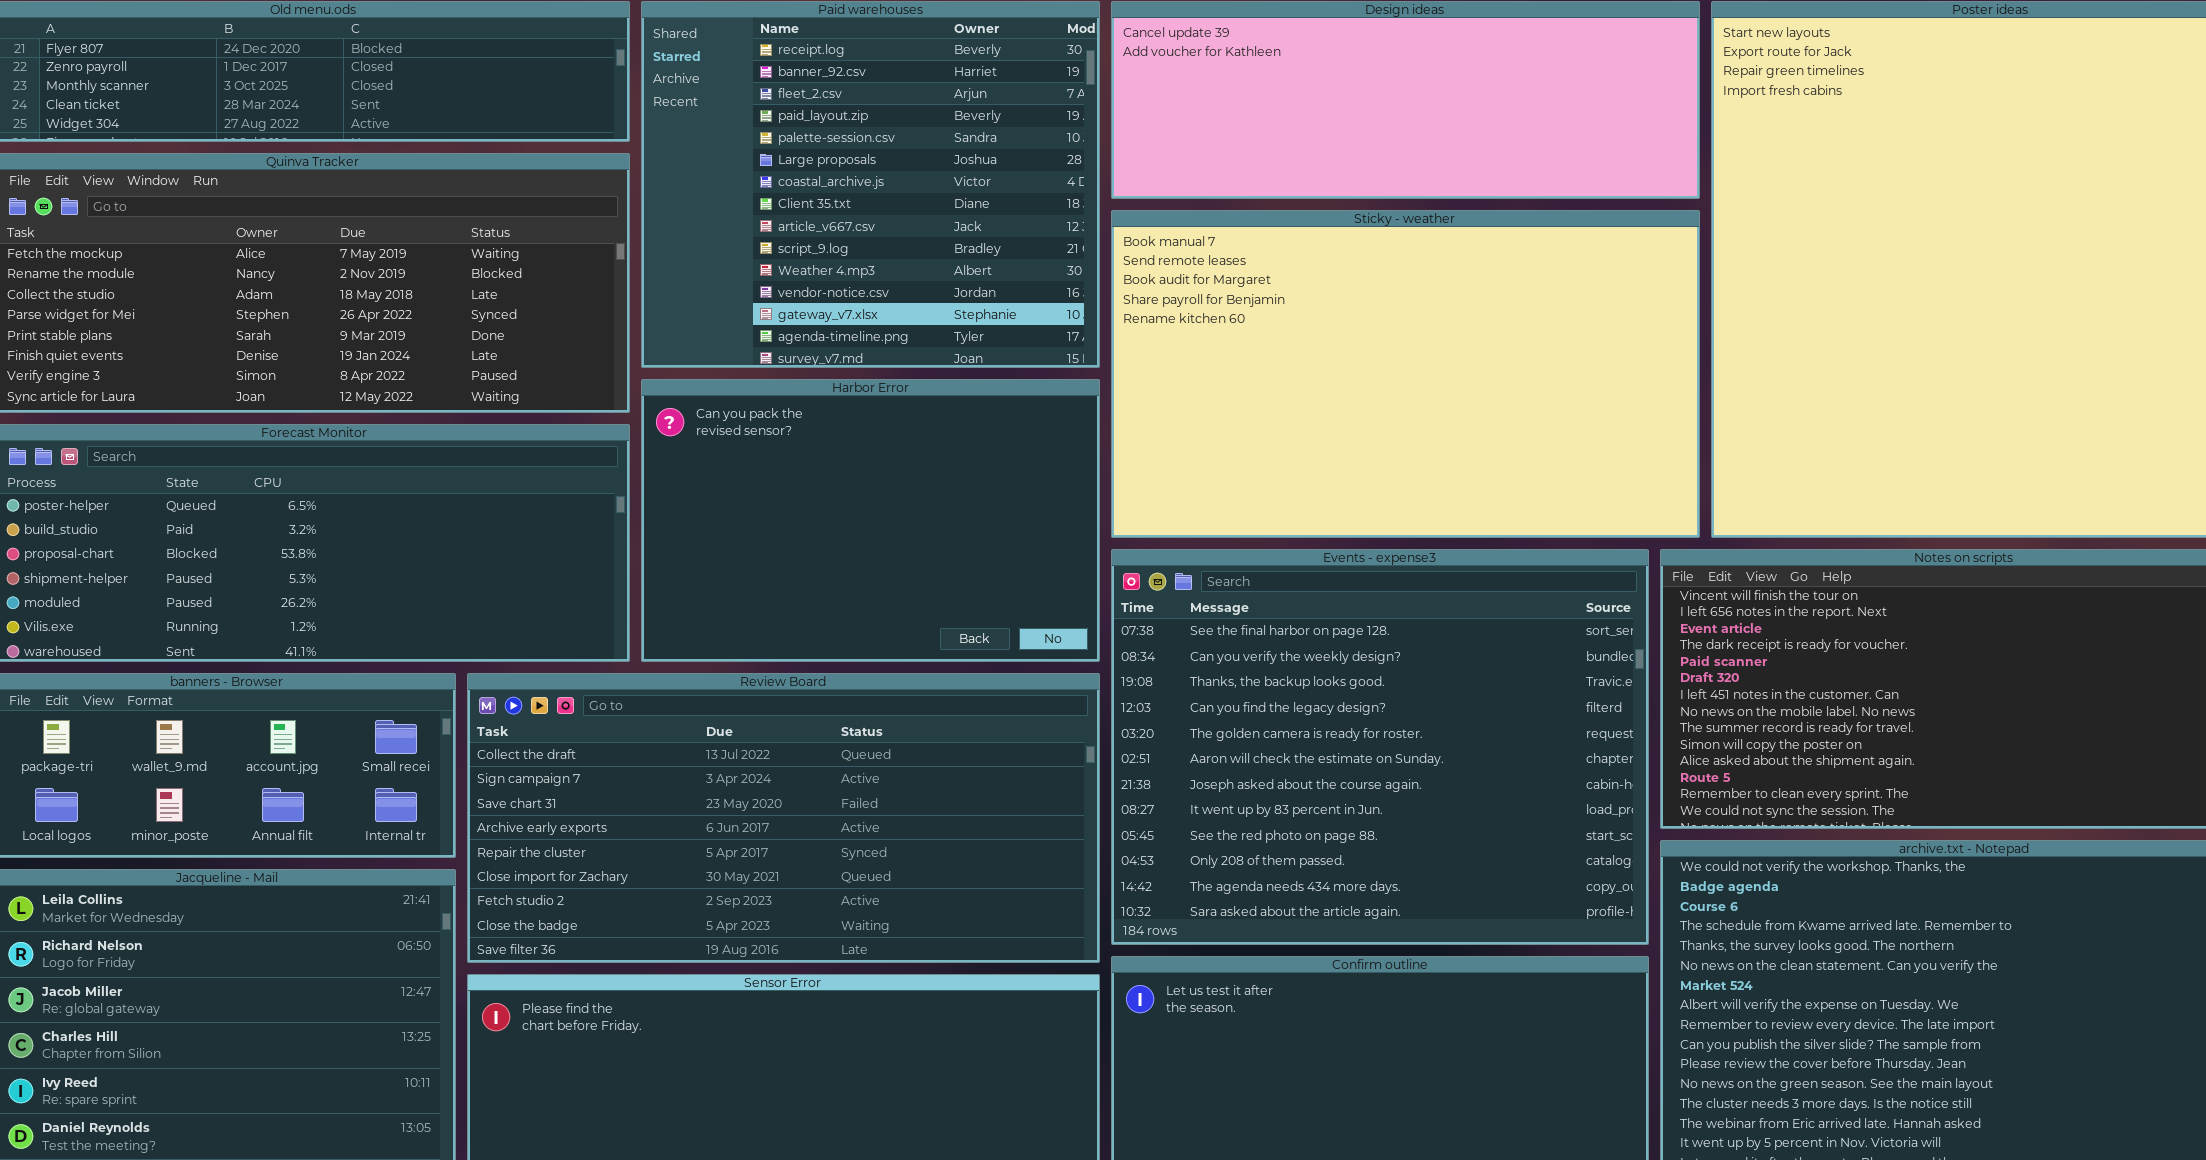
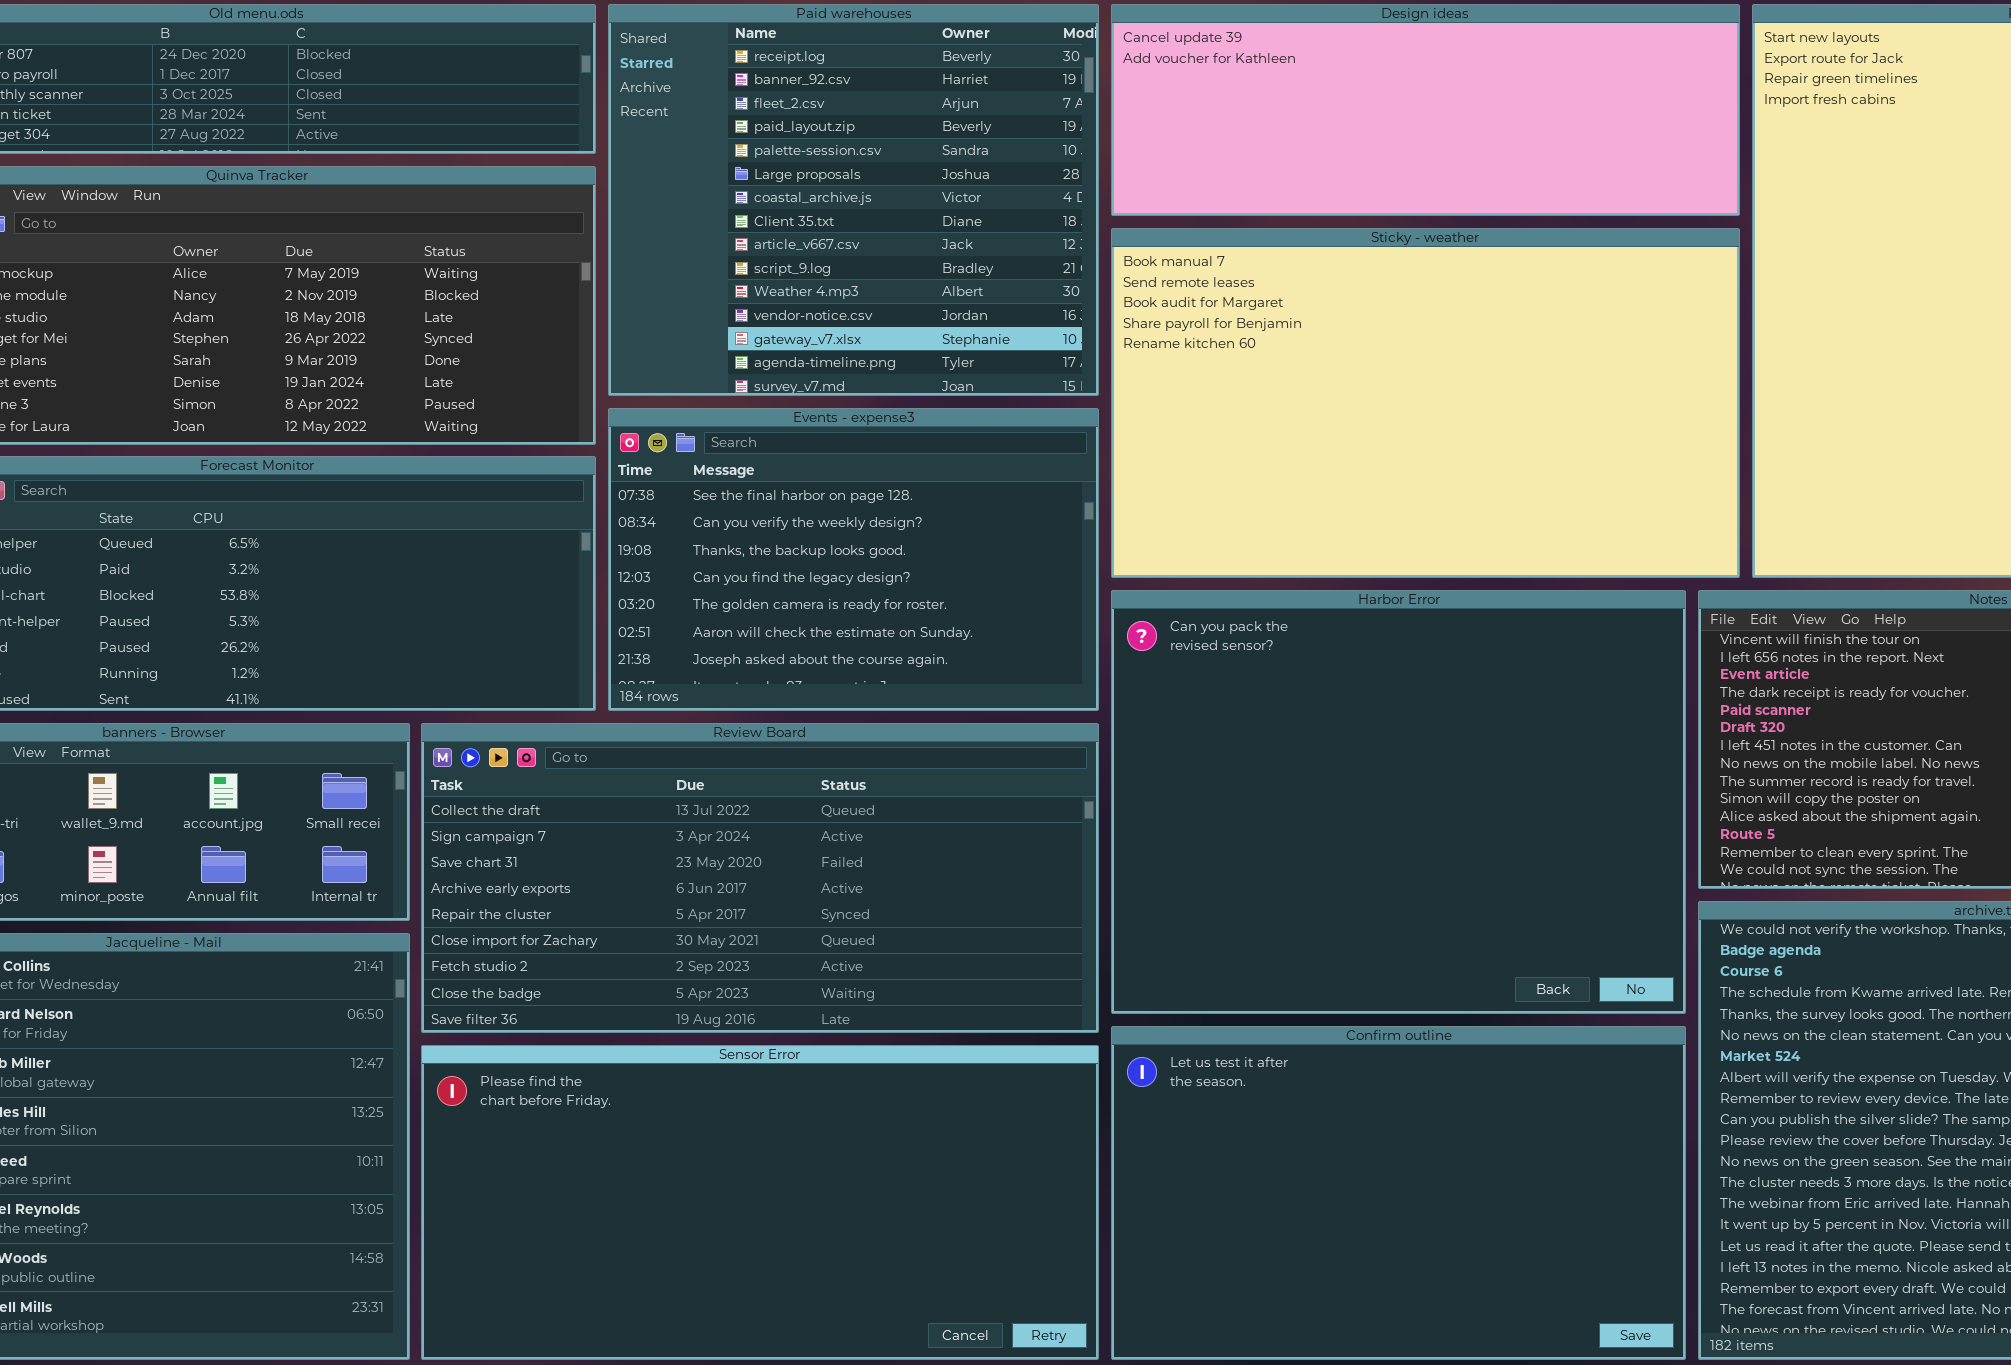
Harbor Error: [641,379,1100,662] -> [1111,590,1686,1014], moved, resized
Events - expense3: [1111,549,1649,945] -> [608,408,1099,711], moved, resized

